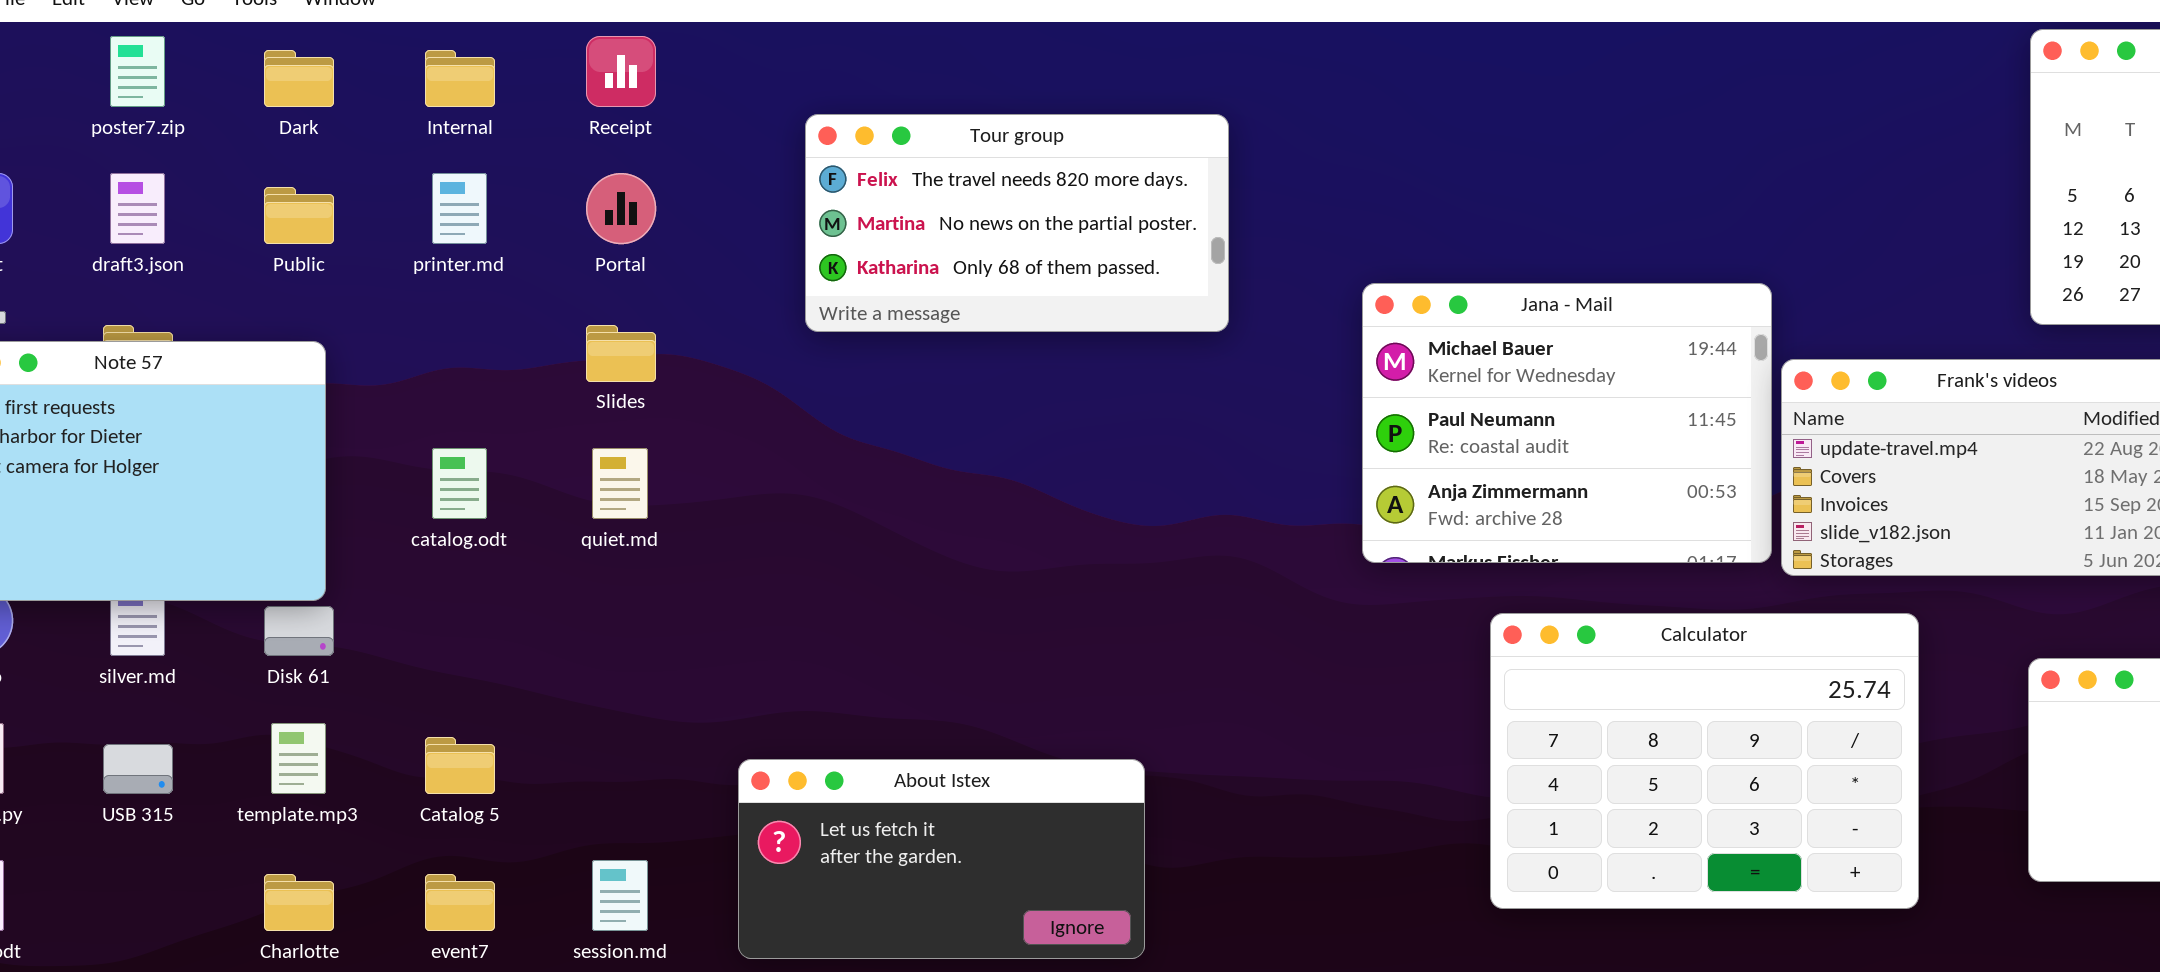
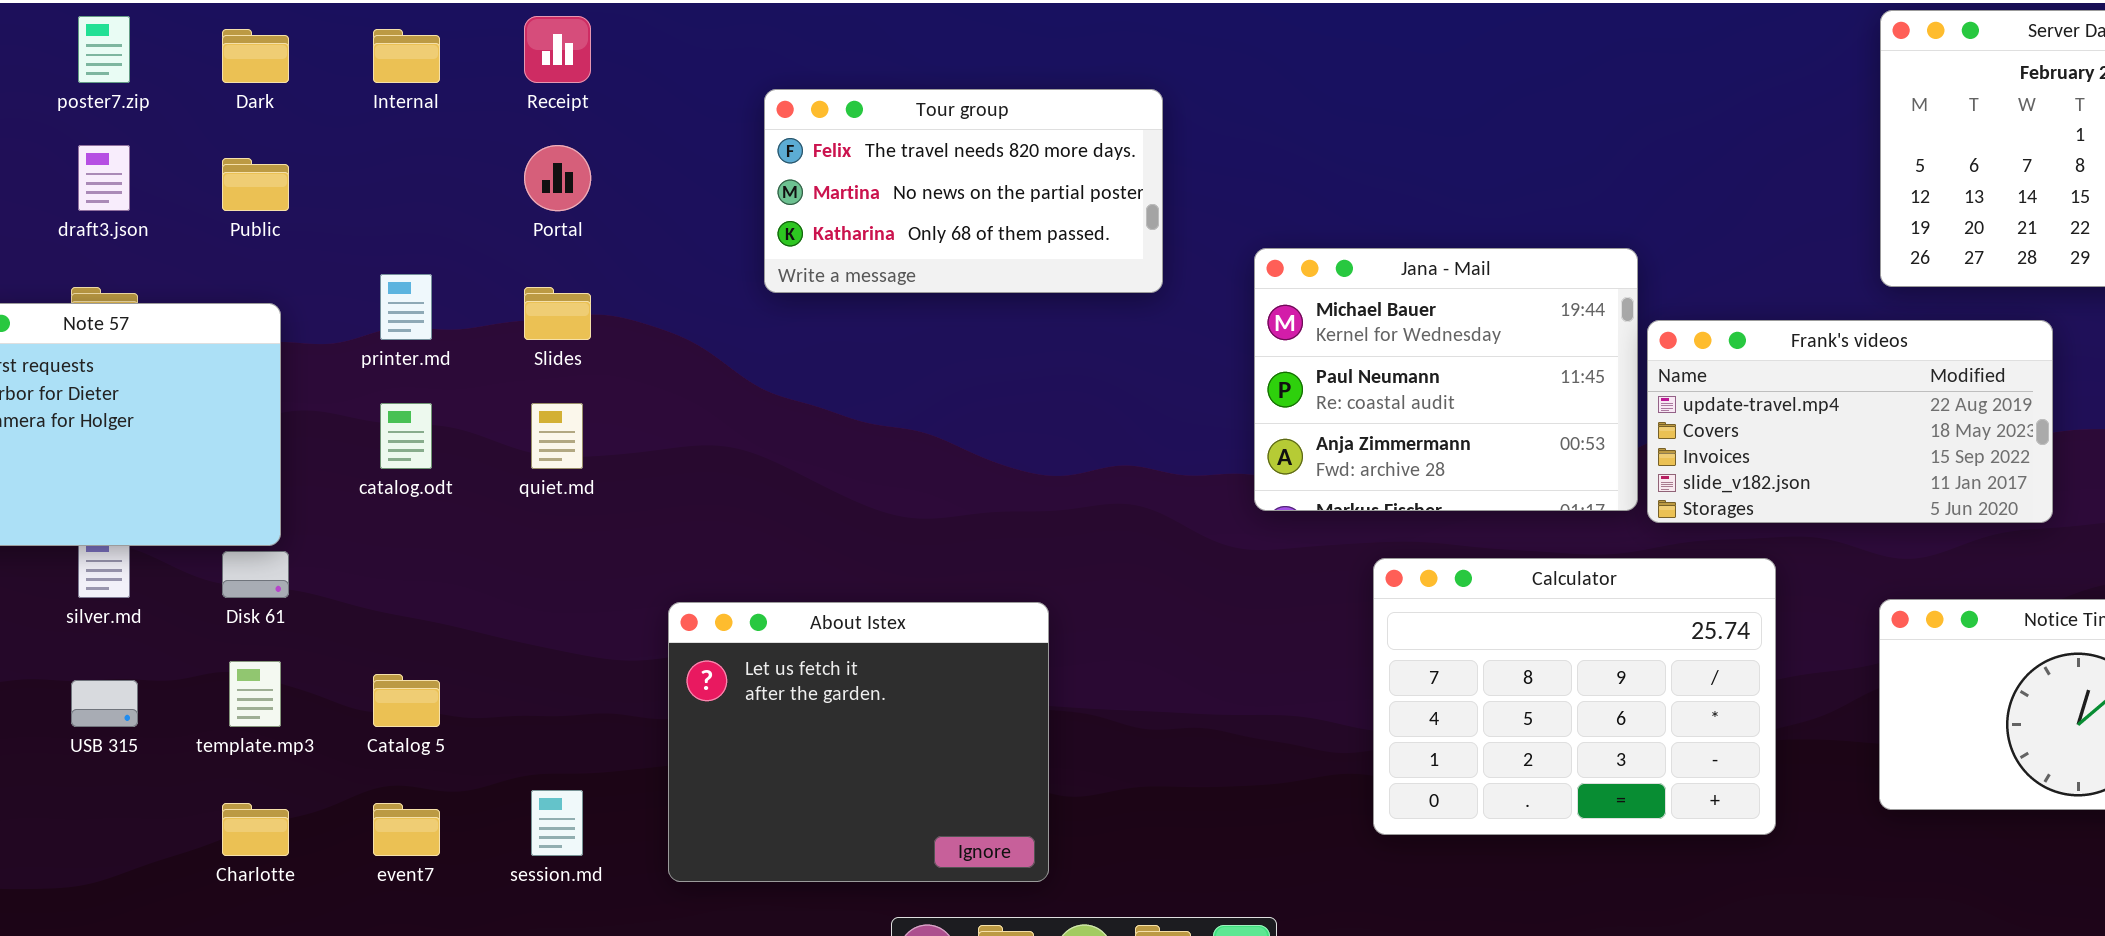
Tour group: [805,114,1229,332] -> [764,89,1163,293], moved
printer.md: [432,173,487,244] -> [380,274,432,340], moved
About Istex: [738,759,1145,959] -> [668,602,1049,882], resized

